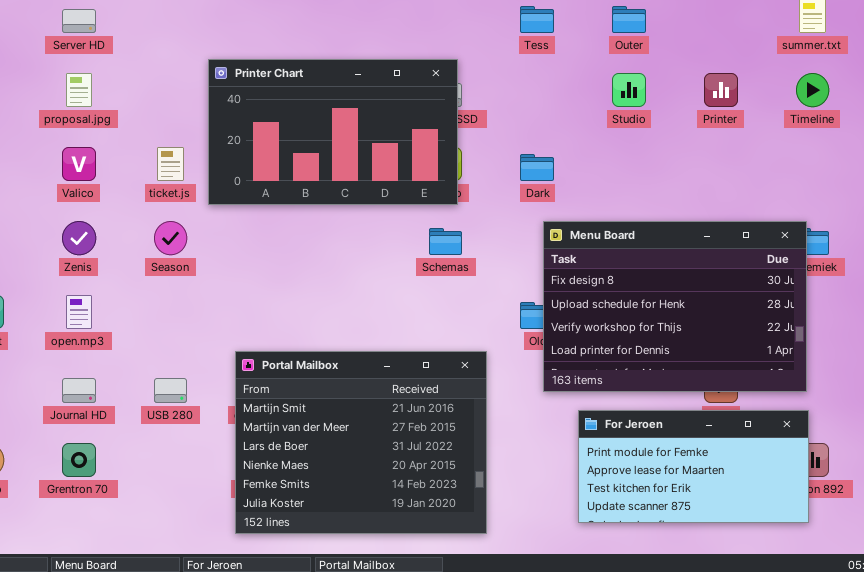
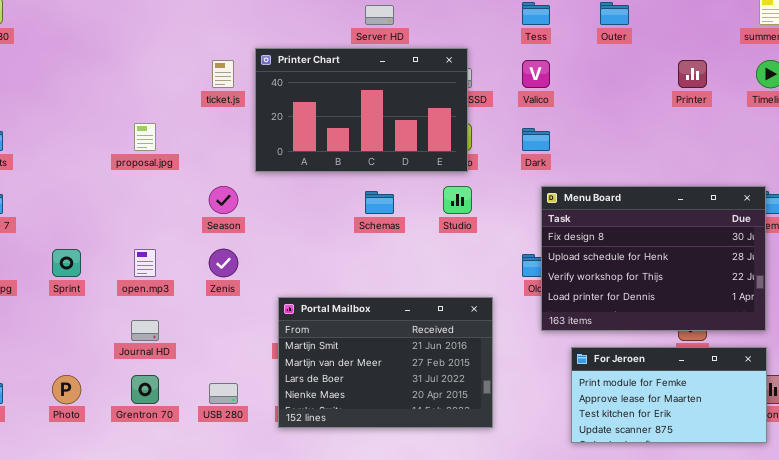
Server HD: [62,9,96,33] -> [365,5,394,25], moved
proposal.jpg: [66,73,92,107] -> [134,123,156,151], moved
Studio: [612,73,646,107] -> [443,186,472,214], moved
Valico: [62,147,96,181] -> [522,60,550,88], moved
ticket.js: [157,147,184,181] -> [212,60,234,88], moved
Zenis: [62,221,96,255] -> [209,249,238,277], moved
Schemas: [429,228,462,255] -> [365,191,394,214], moved
Portal Mailbox: [235,351,487,534] -> [278,297,493,428], resized
USB 280: [154,378,187,403] -> [209,383,238,404], moved

